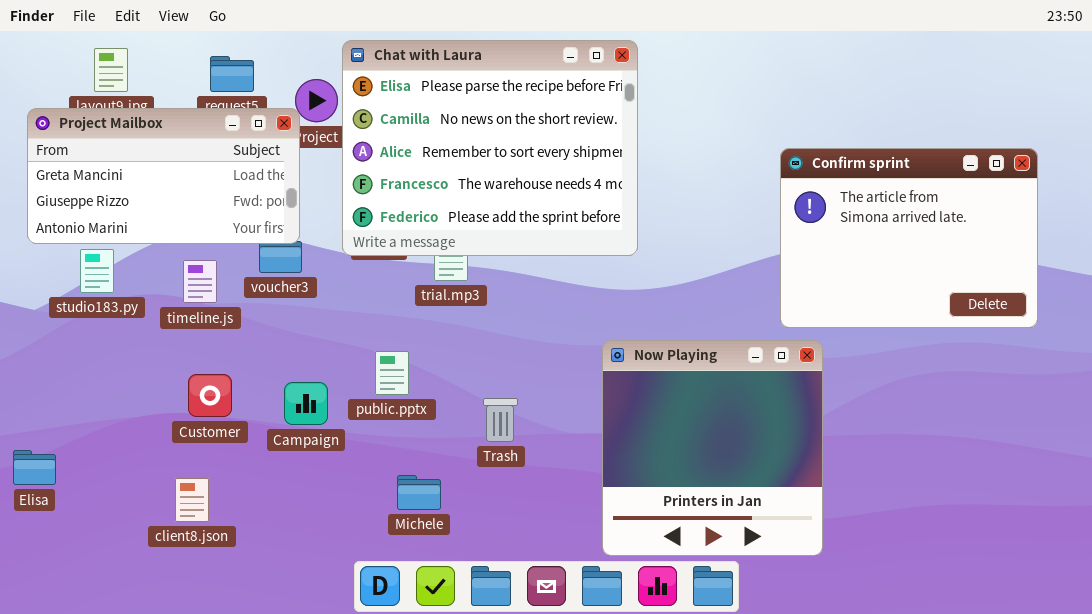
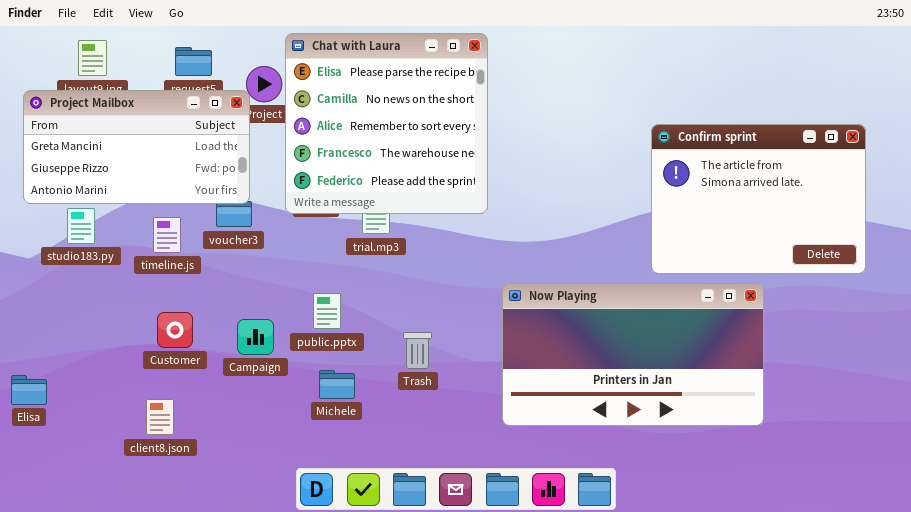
Chat with Laura: [342,40,638,256] -> [285,33,488,214], resized
Now Playing: [602,340,823,556] -> [502,283,764,426], resized
Michele: [397,475,441,510] -> [319,370,355,399], moved

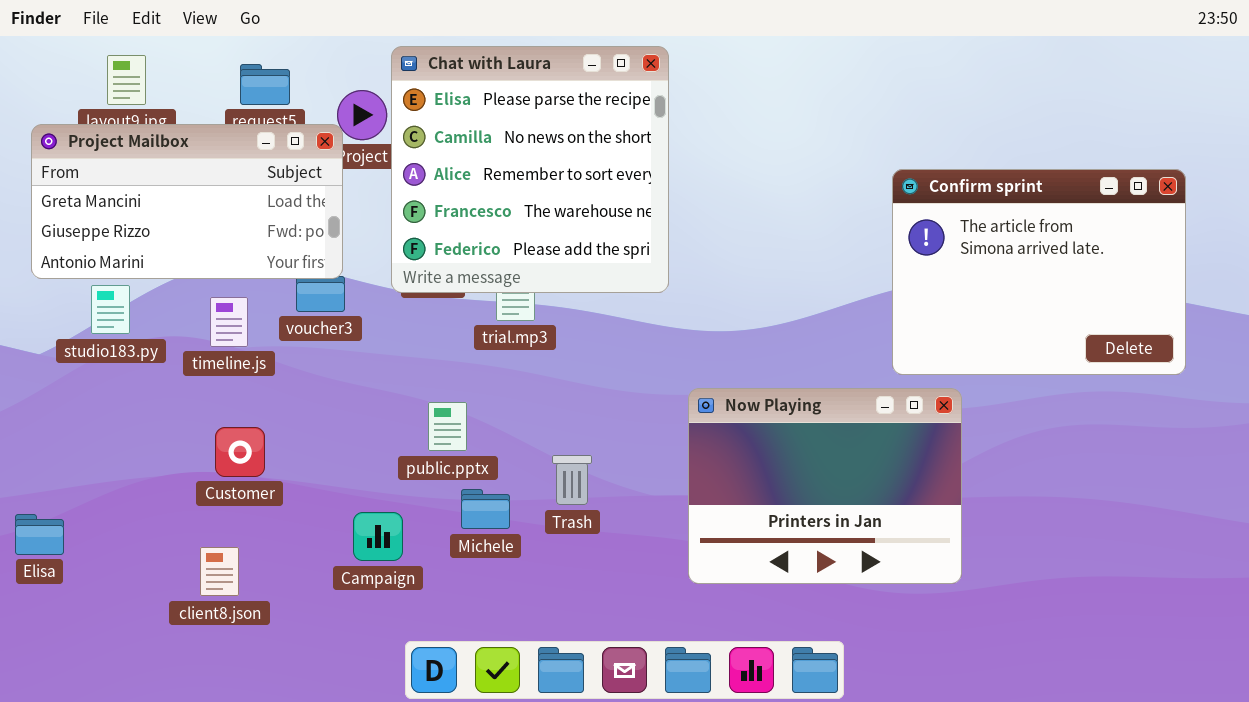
Now Playing: [502,283,764,426] -> [688,388,962,584], resized
Campaign: [237,319,274,355] -> [353,512,403,561], moved
Michele: [319,370,355,399] -> [461,489,510,529], moved

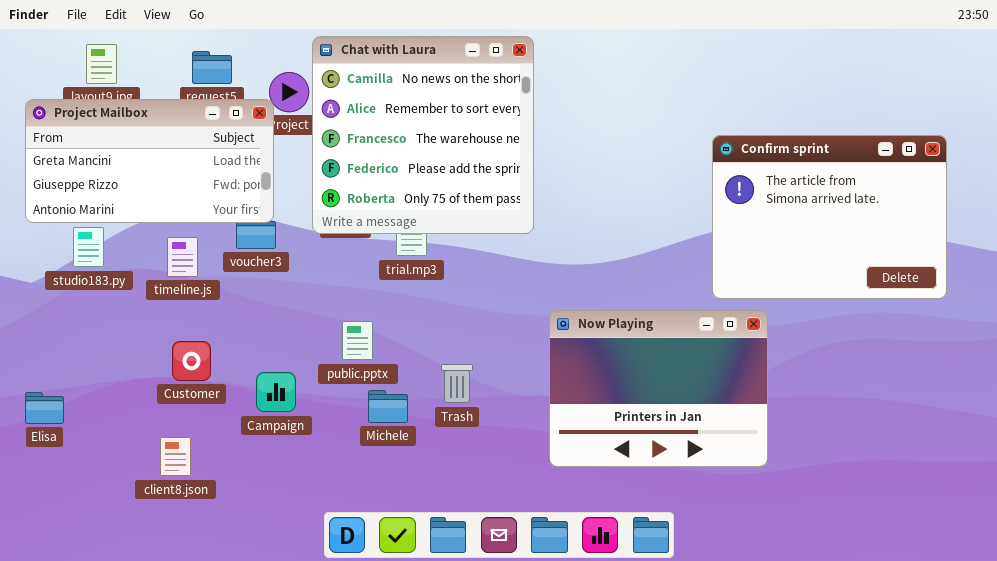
Chat with Laura: [391,46,669,293] -> [312,36,534,234], scrolled down 1 row
Campaign: [353,512,403,561] -> [256,372,296,412], moved
Elisa: [15,514,64,555] -> [25,392,64,424], moved

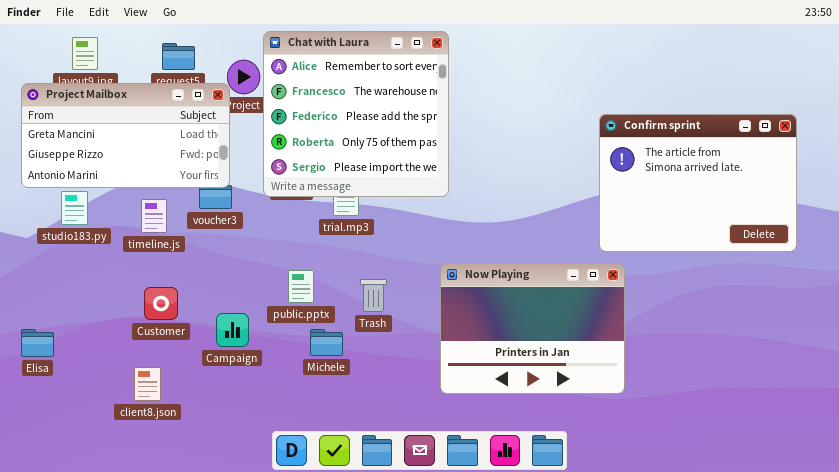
Chat with Laura: [312,36,534,234] -> [263,31,449,197], scrolled down 1 row
Now Playing: [549,310,768,467] -> [440,263,625,394], moved
Trash: [441,364,473,403] -> [360,279,387,312], moved

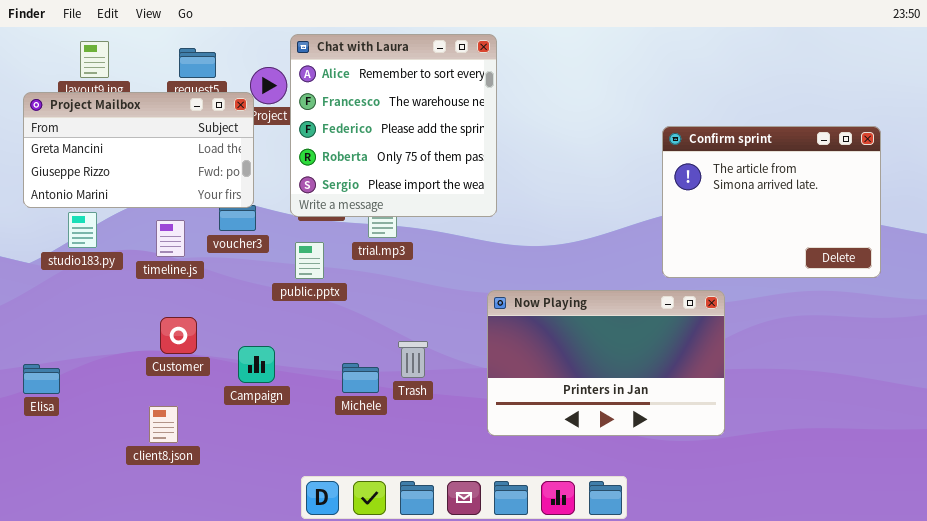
Now Playing: [440,263,625,394] -> [487,290,725,436], resized
public.pptx: [288,270,314,303] -> [295,242,324,279], moved
Trash: [360,279,387,312] -> [398,341,428,378], moved

